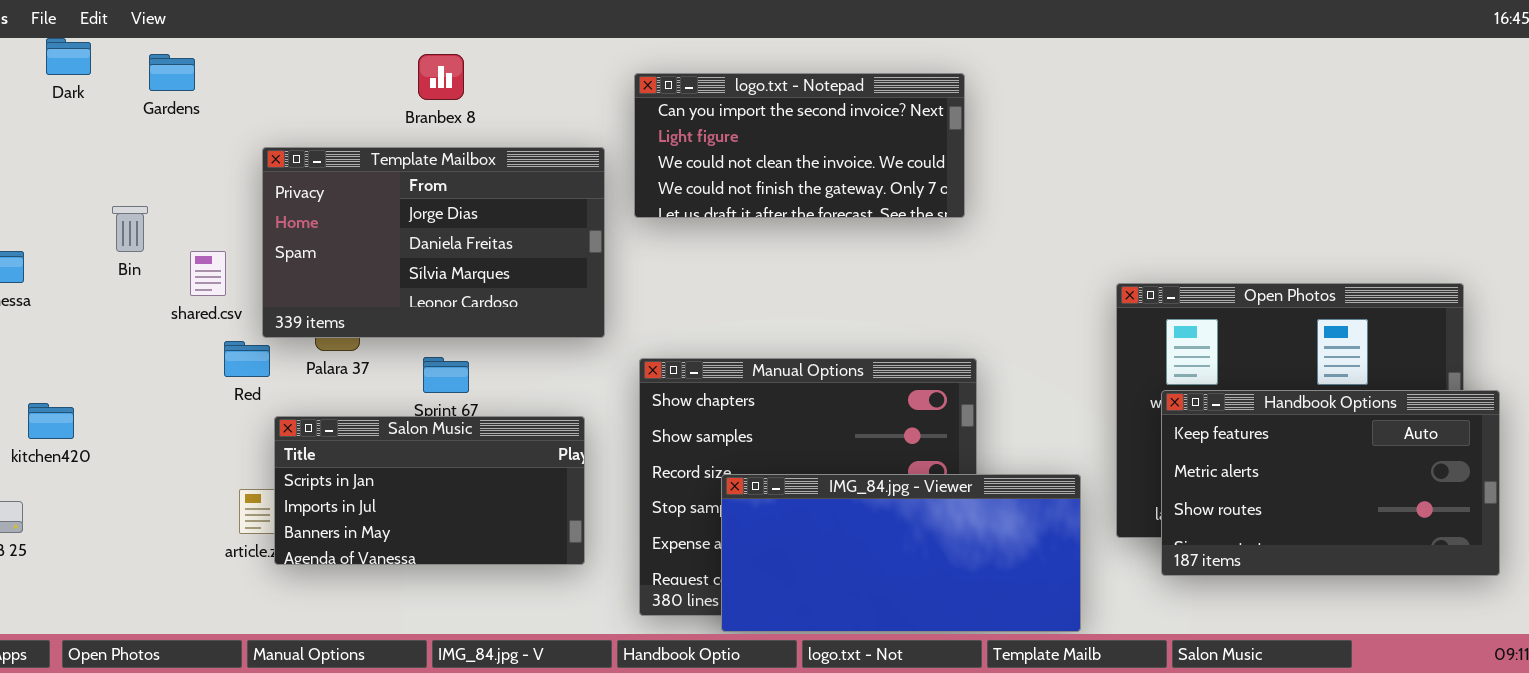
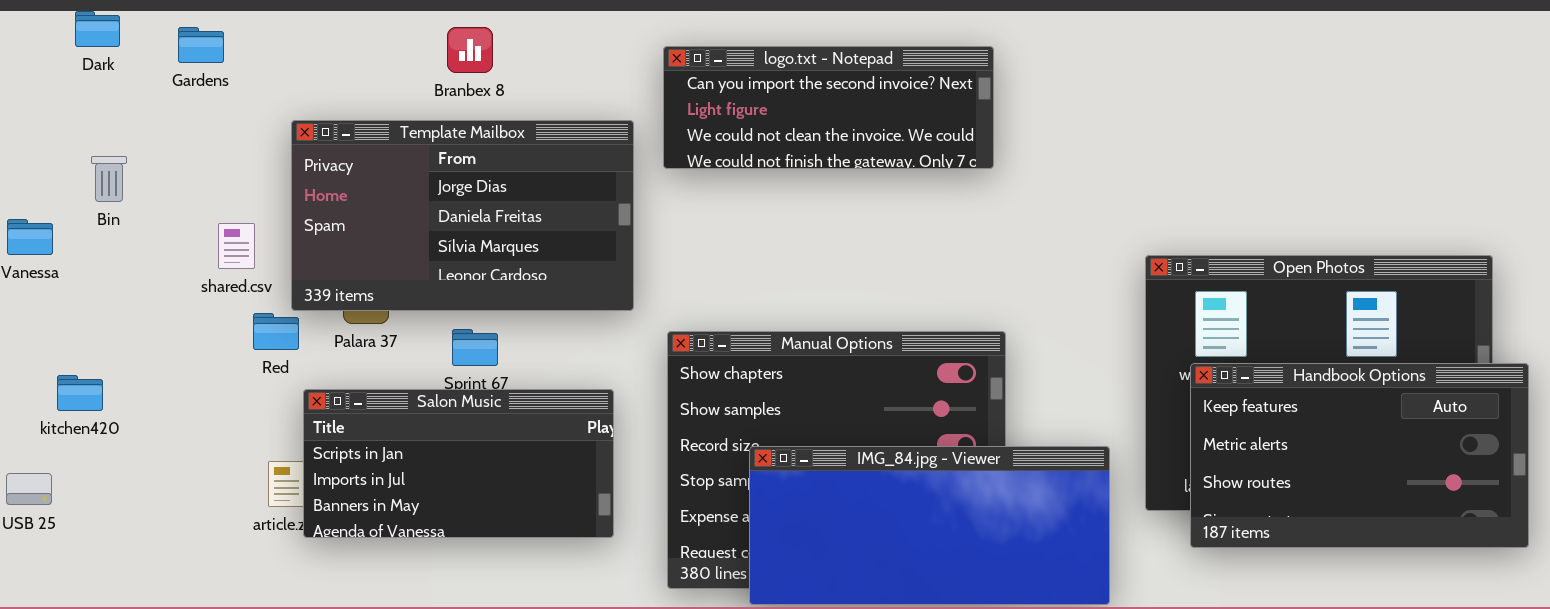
logo.txt - Notepad: [634,73,965,218] -> [663,46,994,169], resized
Bin: [112,206,148,252] -> [91,156,127,202], moved

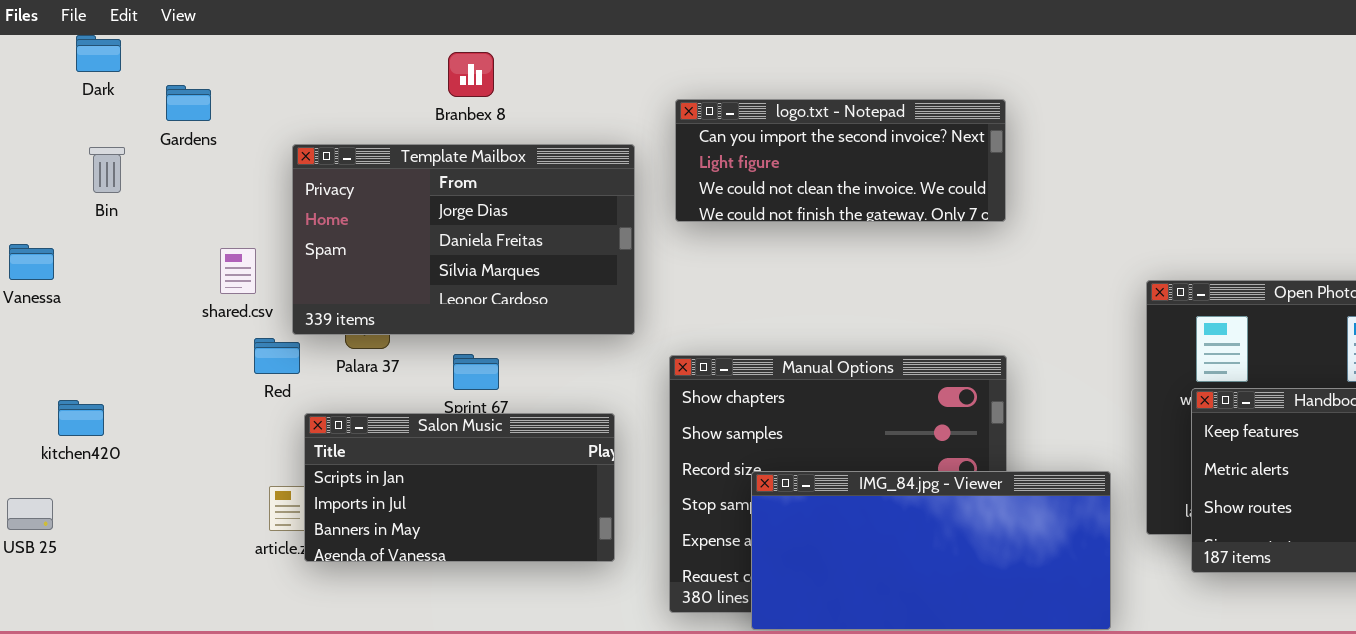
Gardens: [178,27,224,63] -> [166,85,211,121], moved
logo.txt - Notepad: [663,46,994,169] -> [675,99,1006,222], moved
Bin: [91,156,127,202] -> [89,147,125,193], moved

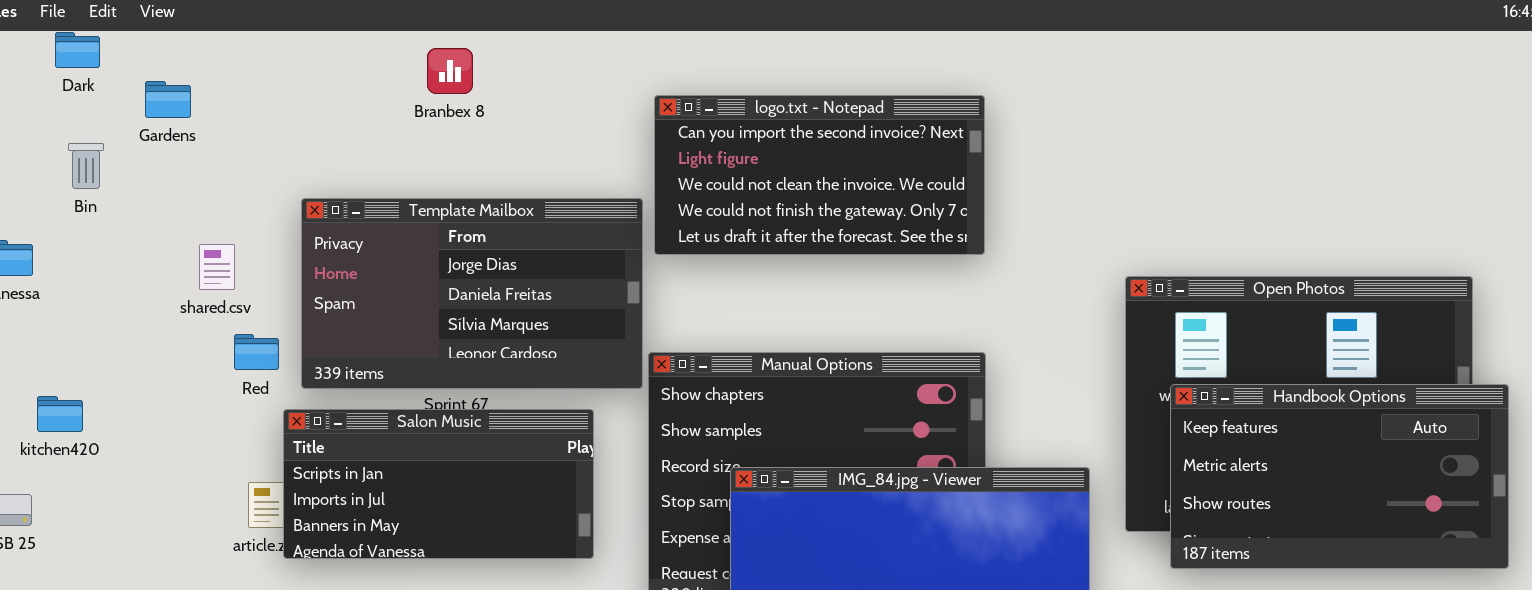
logo.txt - Notepad: [675,99,1006,222] -> [654,95,985,255], resized
Template Mailbox: [292,144,635,335] -> [301,198,643,389], moved

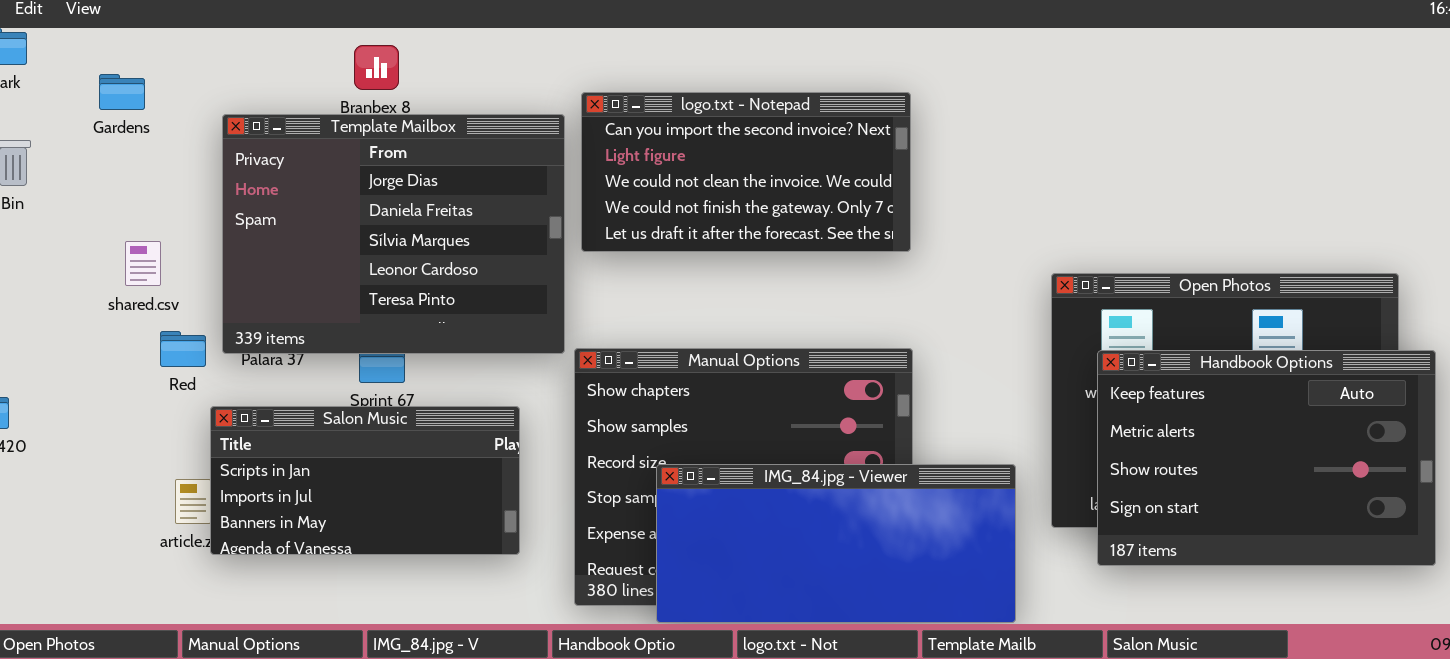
Gardens: [145,81,191,118] -> [99,74,145,110], moved
Template Mailbox: [301,198,643,389] -> [222,114,565,354], moved, resized
Handbook Options: [1170,384,1509,569] -> [1097,350,1436,566], resized

